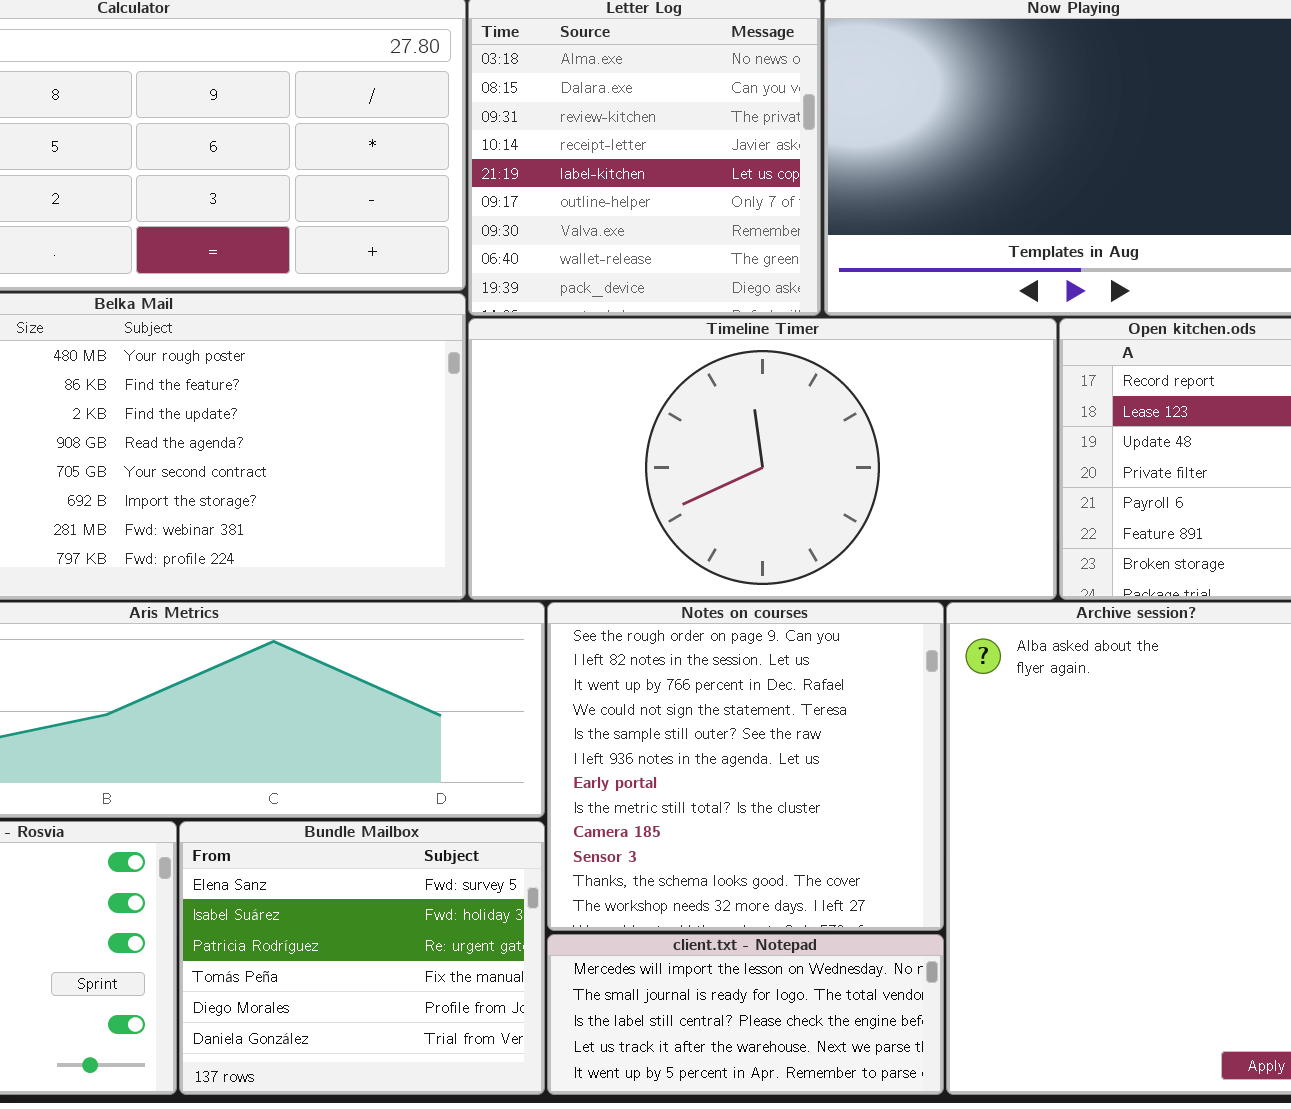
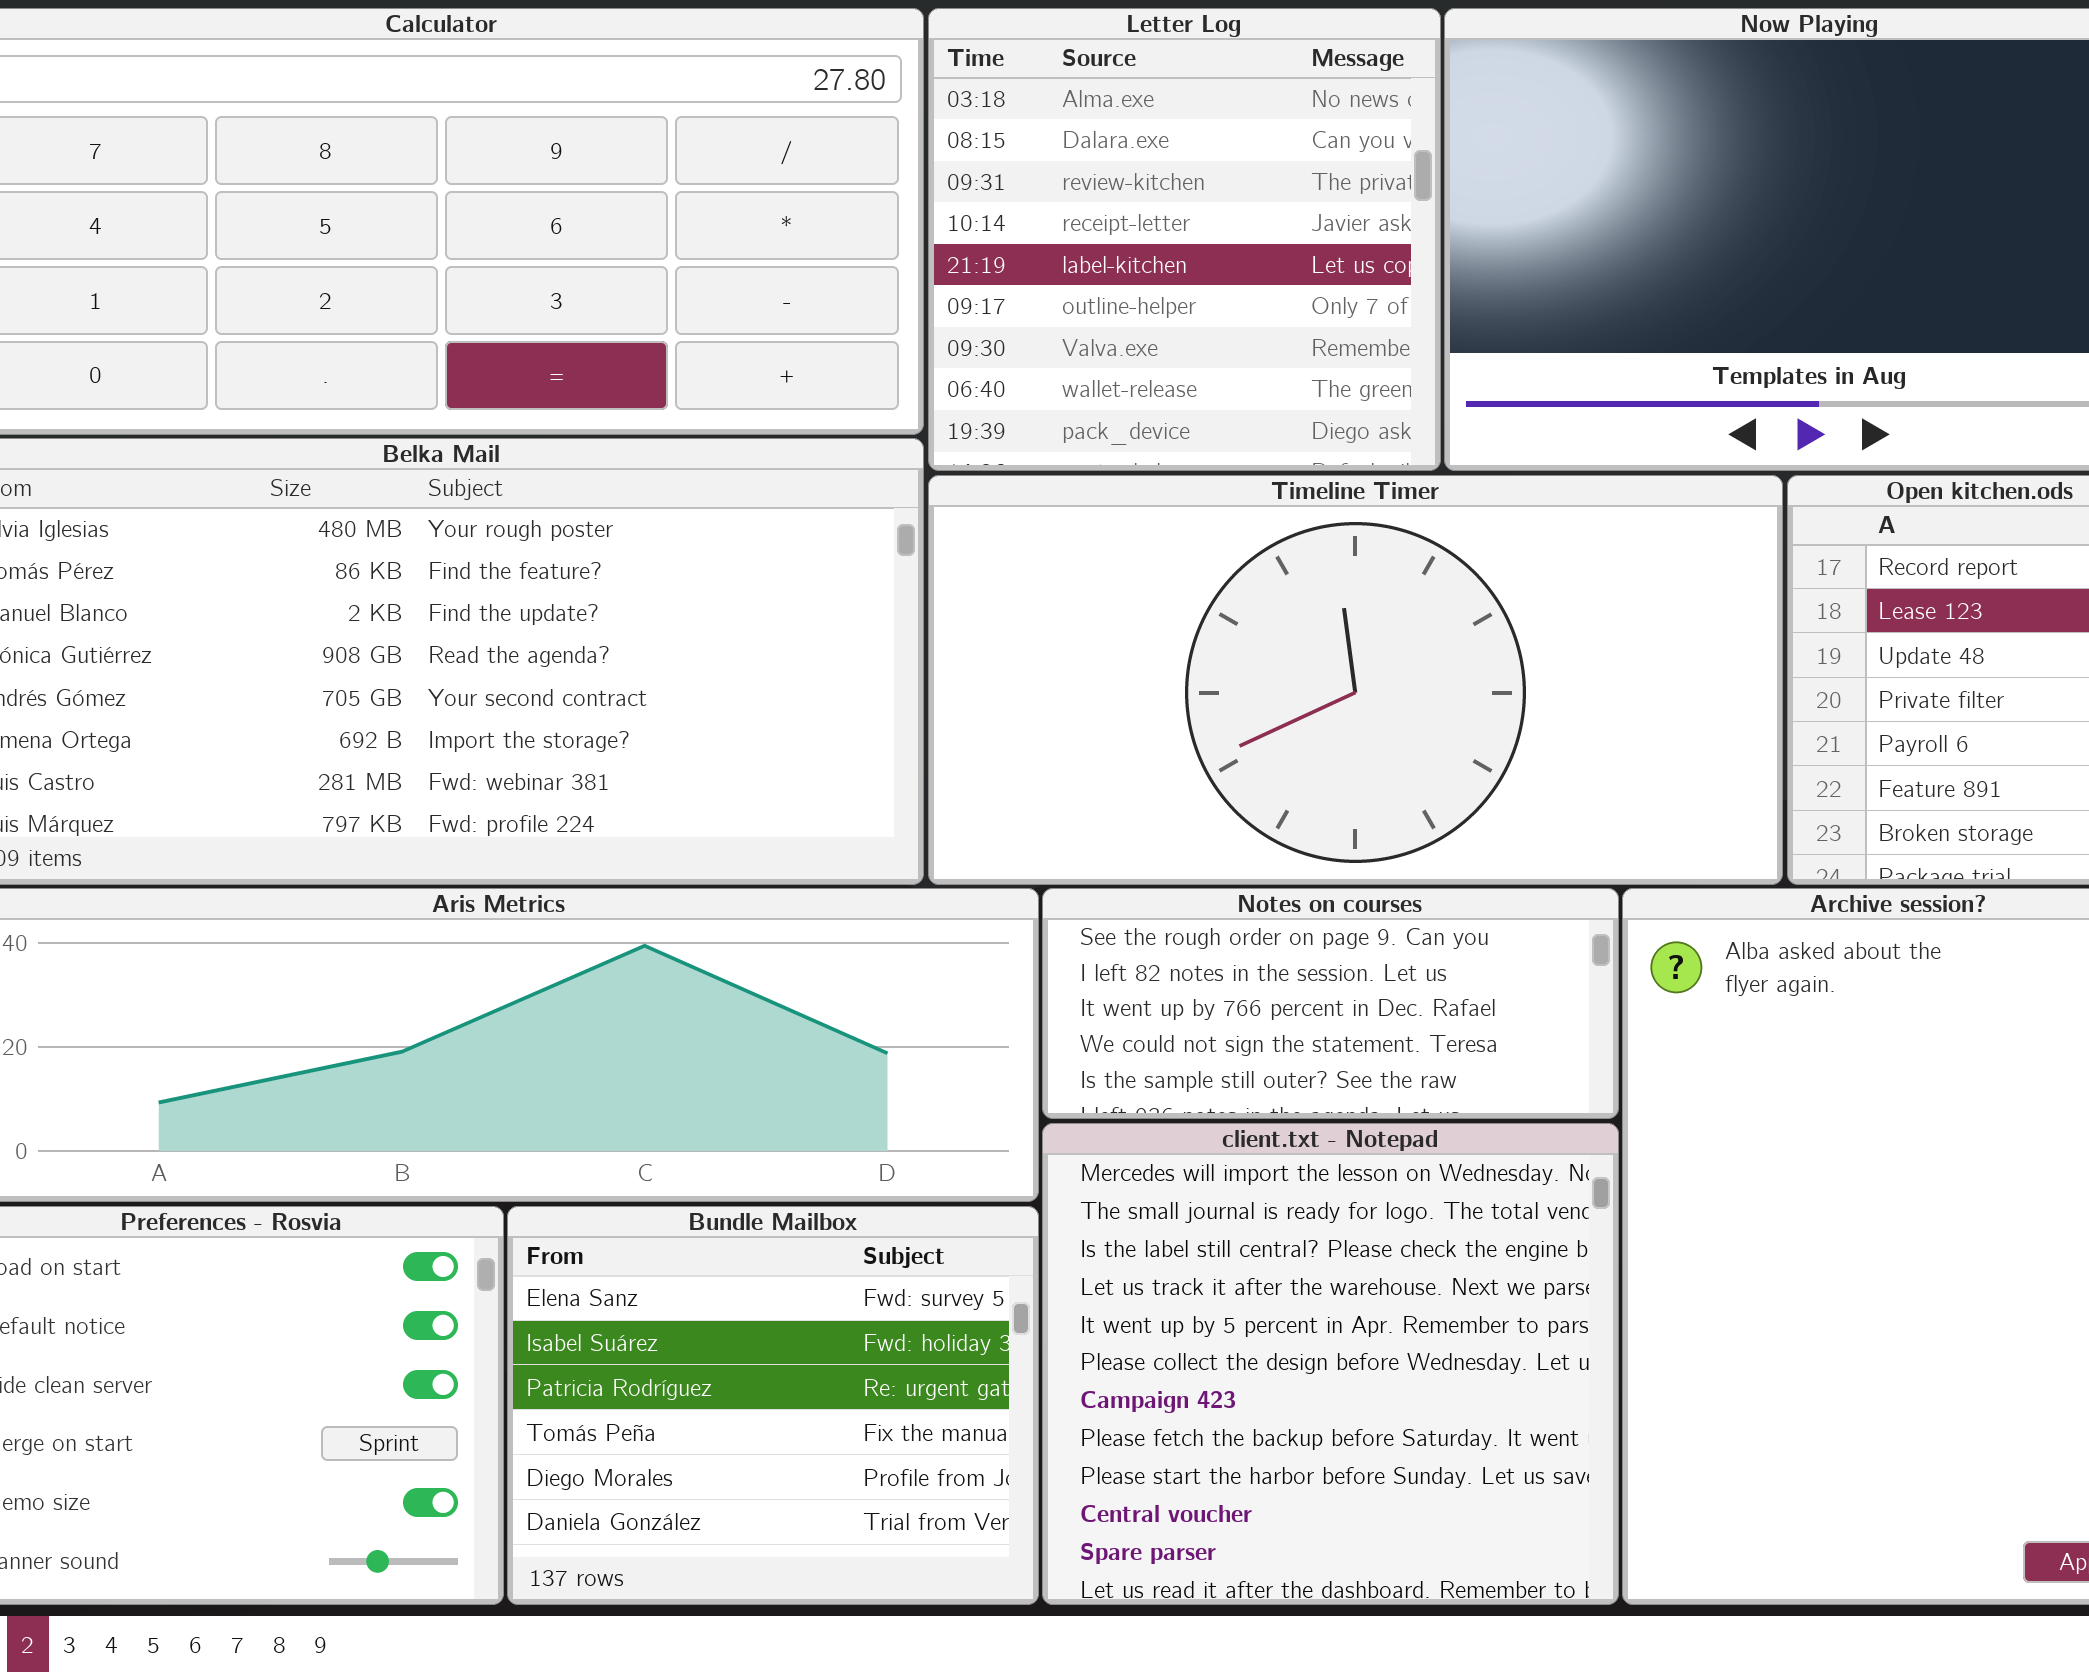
Notes on courses: [547,602,944,931] -> [1042,888,1619,1119], resized
client.txt - Notepad: [547,934,944,1095] -> [1042,1123,1619,1605], resized

